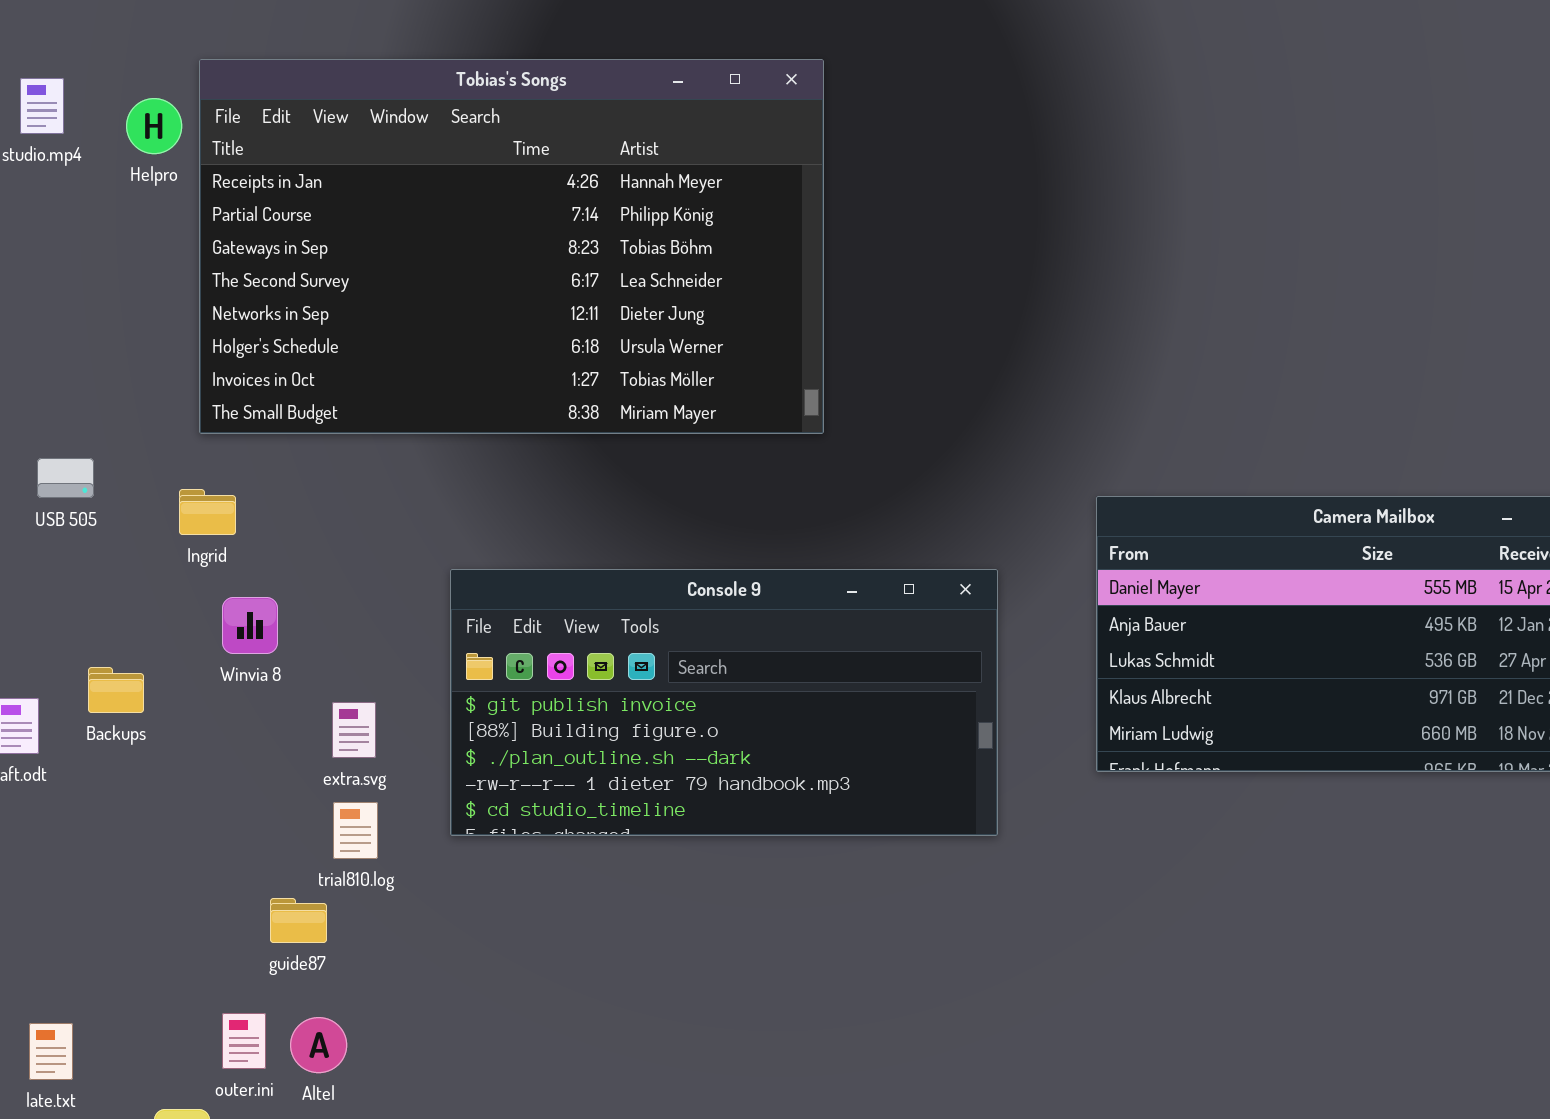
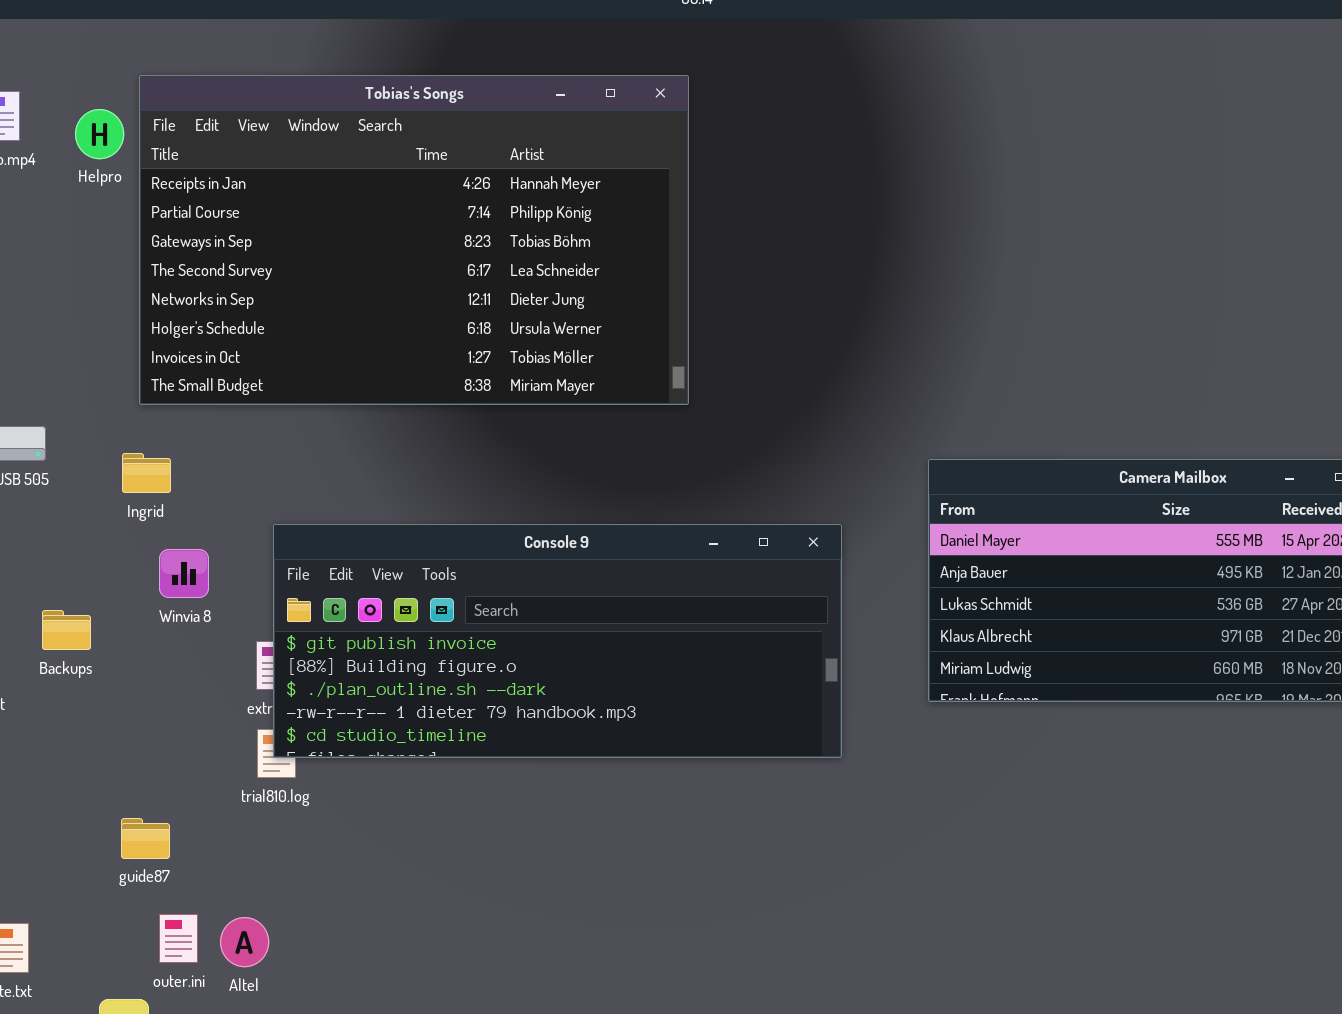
Console 9: [450,569,998,836] -> [273,524,842,758], resized
guide87: [270,898,327,943] -> [121,818,170,859], moved

